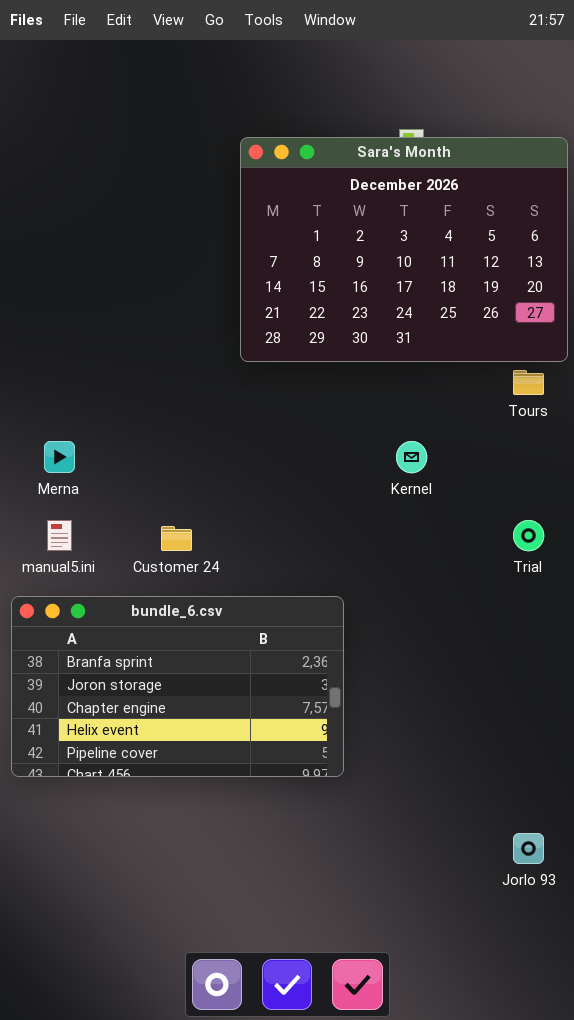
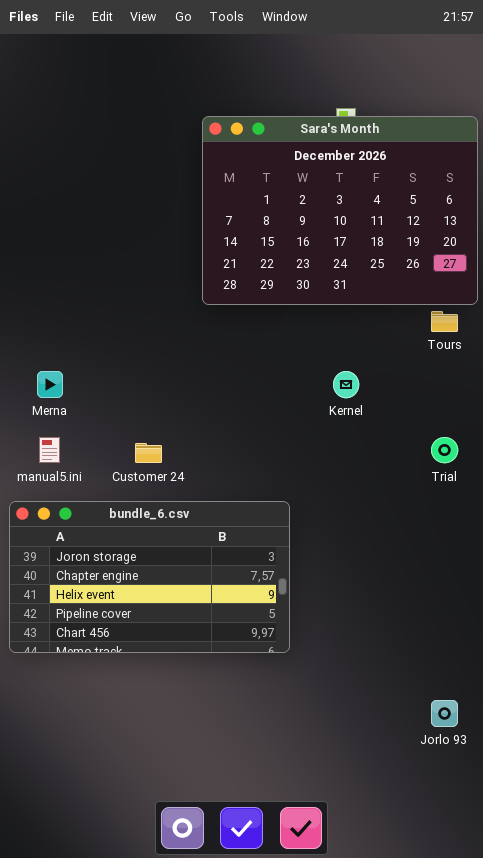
bundle_6.csv: [11,596,344,777] -> [9,501,290,653], scrolled down 1 row

